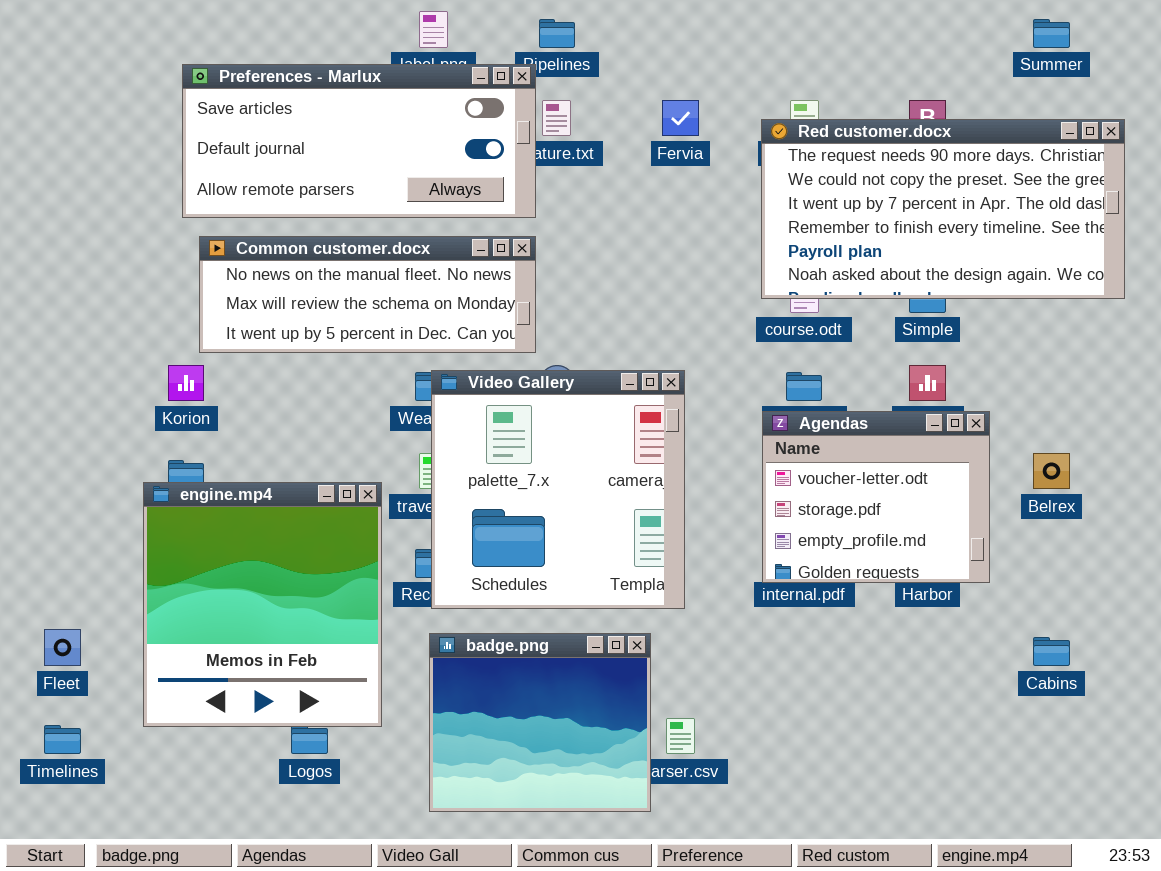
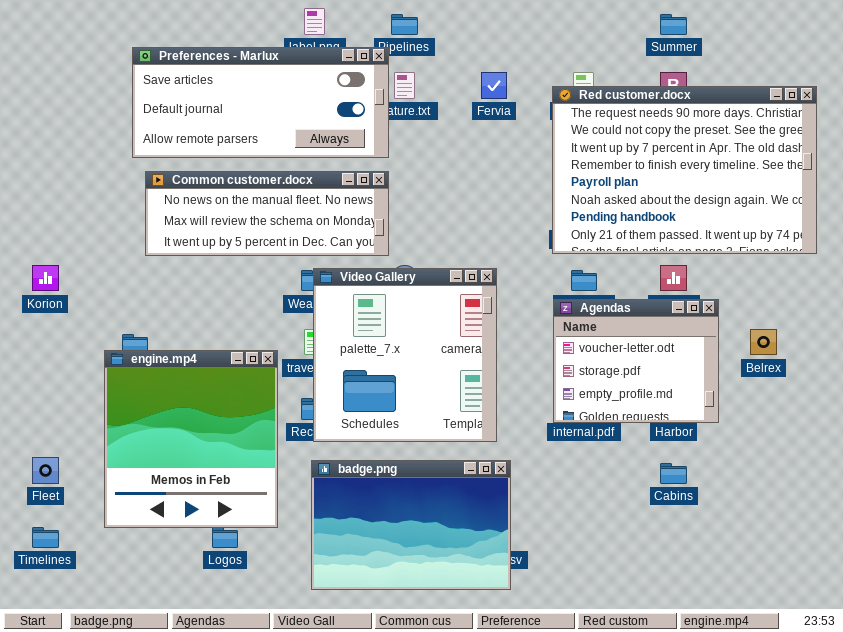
Summer: [1033,19,1070,48] -> [660,14,687,35], moved
Red customer.docx: [761,119,1125,299] -> [552,86,817,254], resized
Korion: [168,365,204,401] -> [32,265,59,291], moved
badge.png: [429,633,651,812] -> [311,460,511,590], resized
Cabins: [1033,637,1070,666] -> [660,463,687,484], moved

